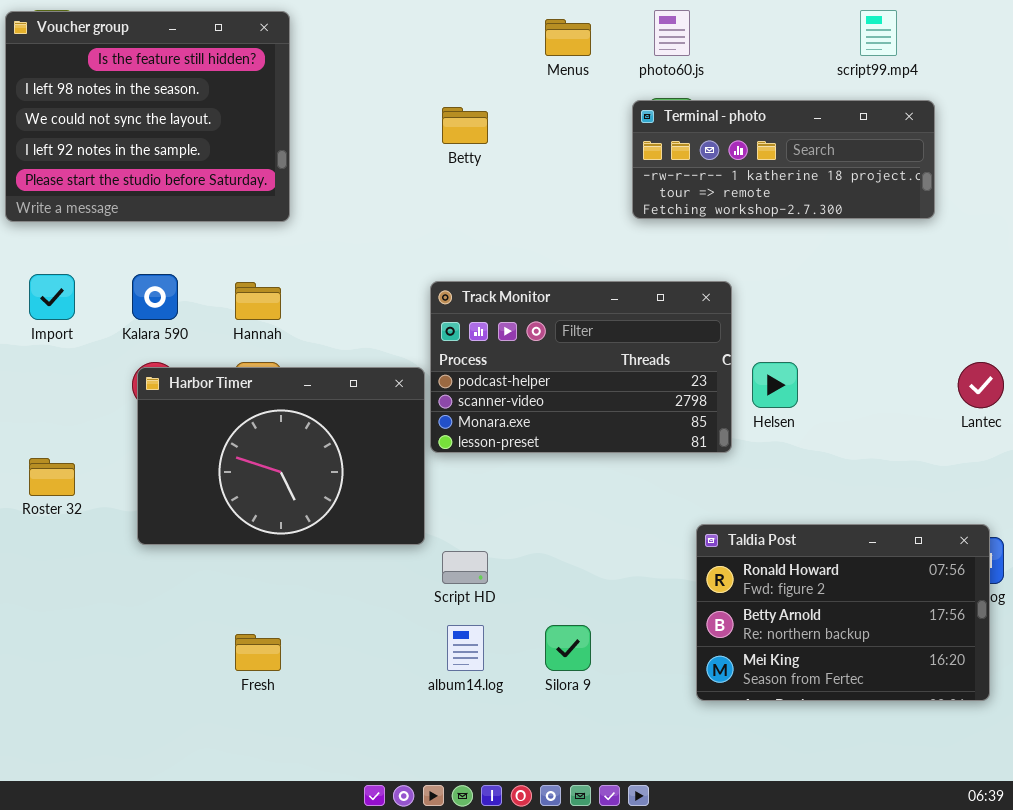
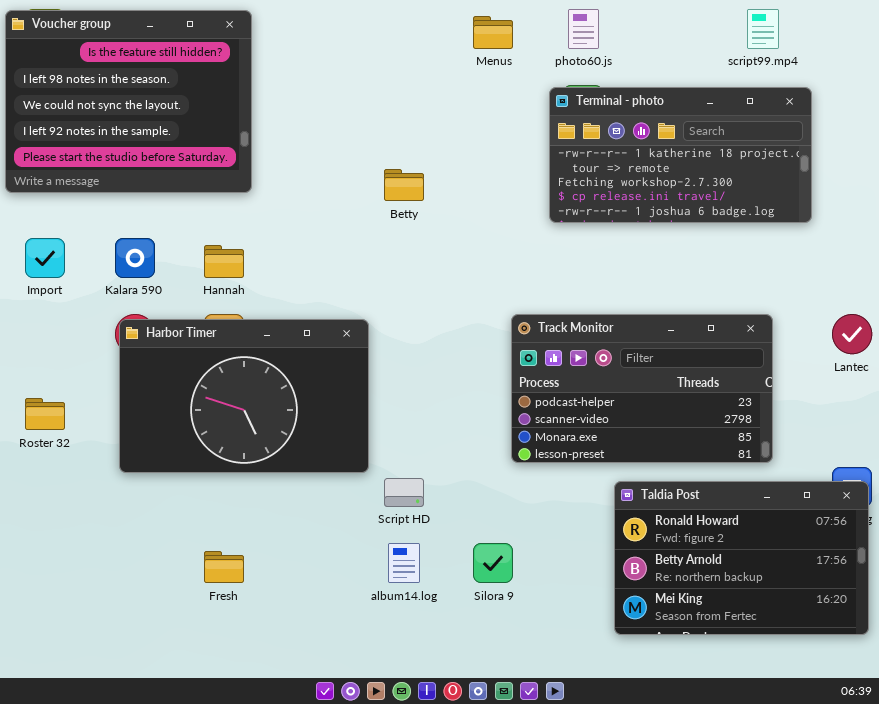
Terminal - photo: [632,100,935,219] -> [549,87,812,223], resized
Betty: [442,107,488,144] -> [384,169,424,201], moved
Track Monitor: [430,281,732,453] -> [511,314,773,463], moved
Taldia Post: [696,524,990,701] -> [614,481,869,635], moved

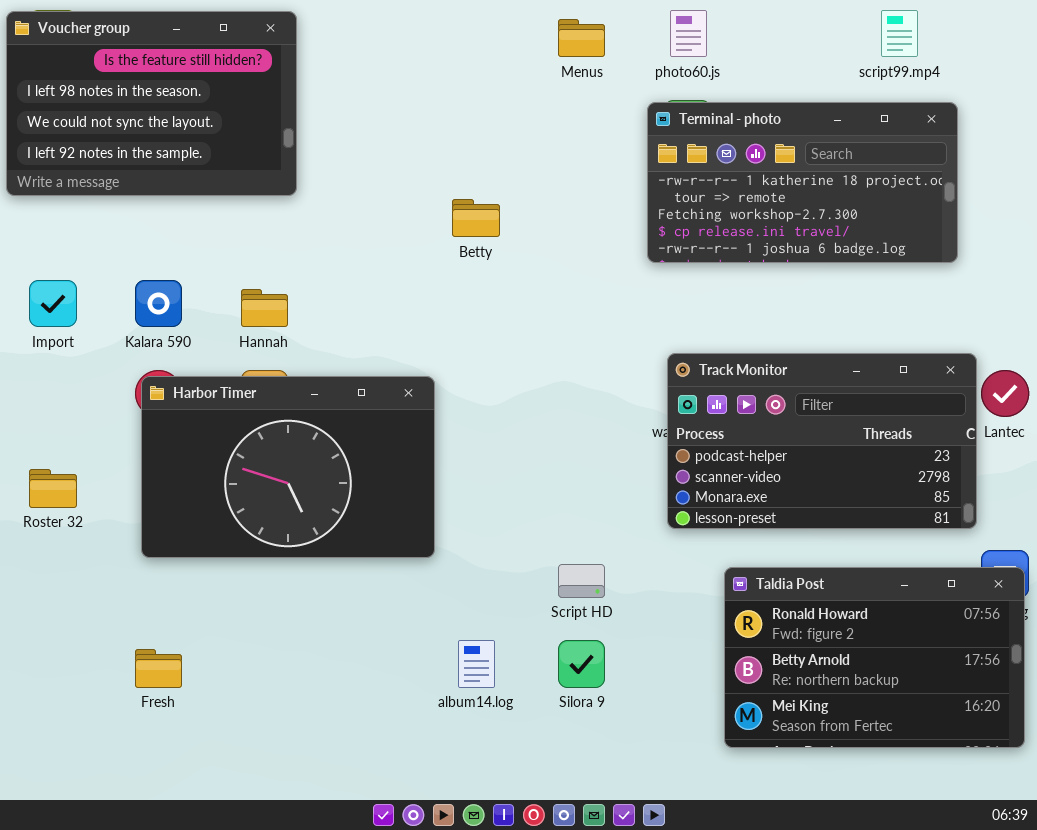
Voucher group: [5,10,252,193] -> [6,11,297,196], resized
Track Monitor: [511,314,773,463] -> [667,353,977,529], moved
Script HD: [384,478,424,507] -> [558,564,605,598], moved
Fresh: [204,551,244,583] -> [135,649,182,688], moved

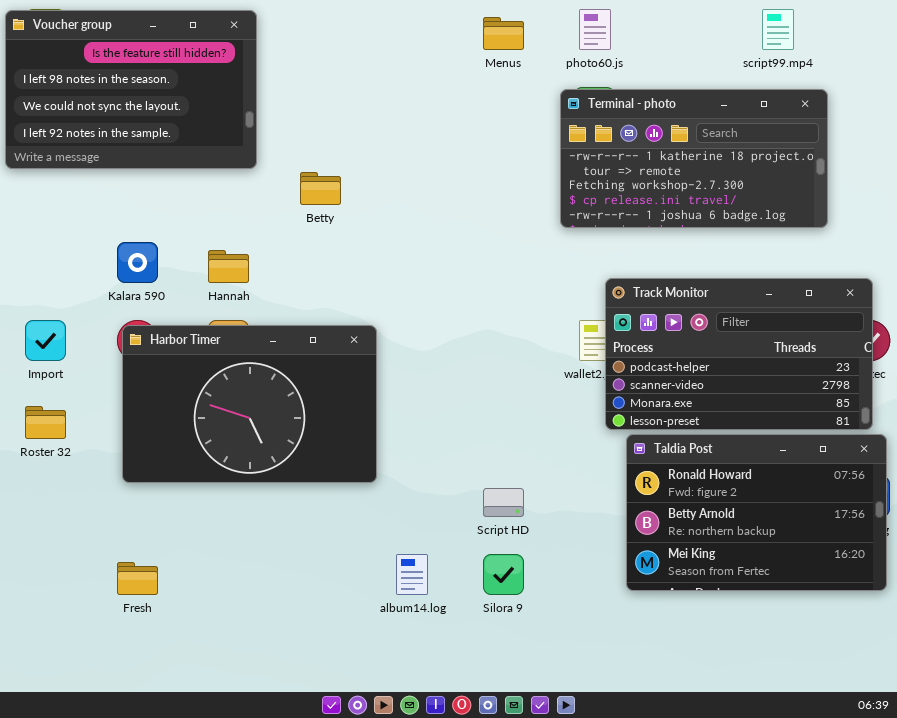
Betty: [452,199,500,237] -> [300,172,341,205], moved
Import: [29,280,77,327] -> [25,320,66,361], moved
Track Monitor: [667,353,977,529] -> [605,278,873,430], moved
Taldia Post: [724,567,1025,748] -> [626,434,887,591], moved

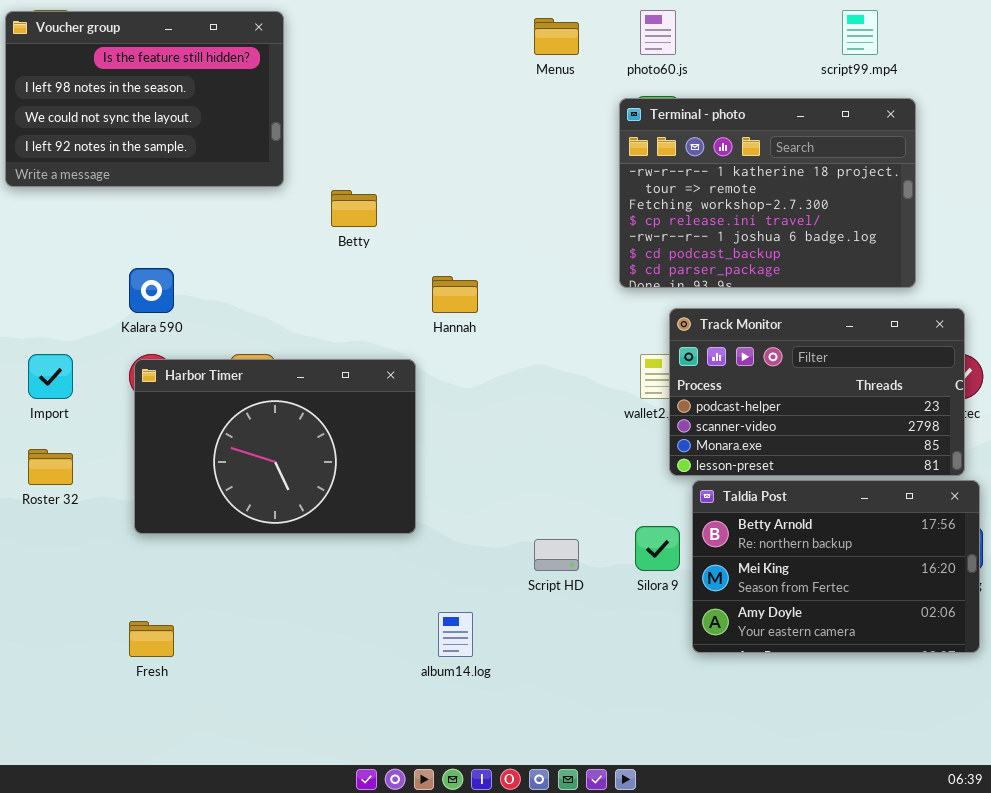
Terminal - photo: [560,89,828,228] -> [619,98,916,288], resized
Hannah: [208,250,249,283] -> [432,276,478,313], moved
Taldia Post: [626,434,887,591] -> [692,480,980,653], scrolled down 1 row
Silora 9: [483,554,524,595] -> [635,526,680,571], moved

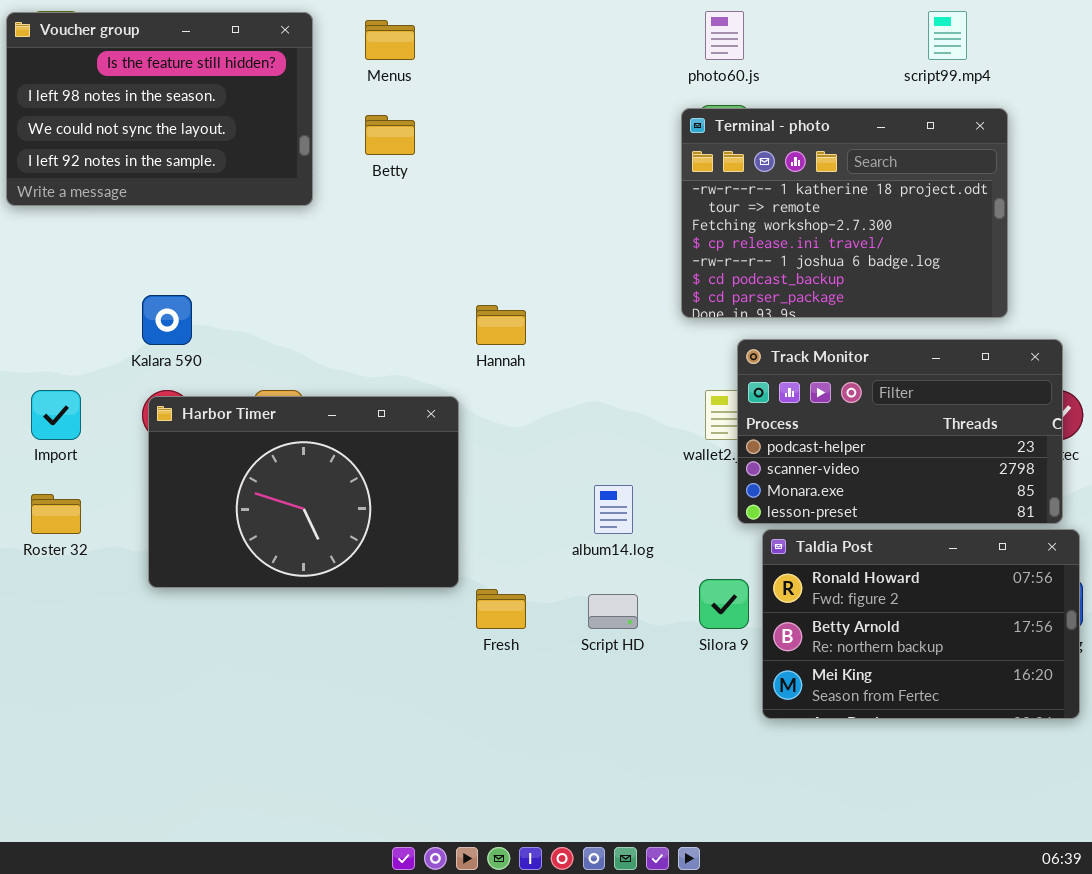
Menus: [534,18,579,55] -> [365,20,415,60], moved
Betty: [331,190,377,227] -> [365,115,415,155], moved
Taldia Post: [692,480,980,653] -> [762,529,1080,719], scrolled up 1 row
album14.log: [438,612,473,657] -> [594,485,633,534], moved
Fresh: [129,621,174,657] -> [476,589,526,629], moved

